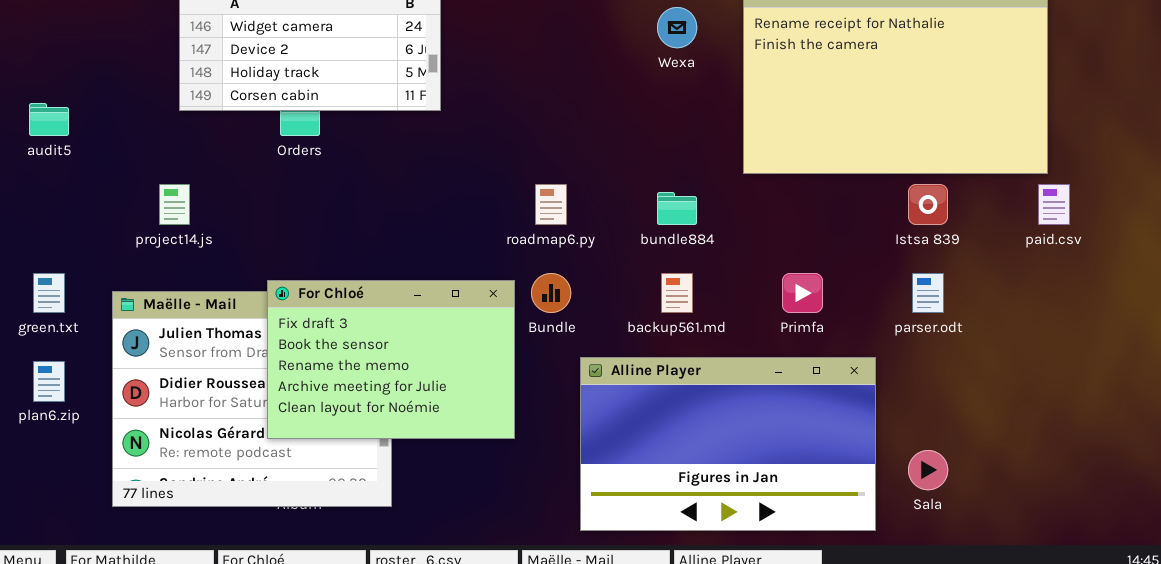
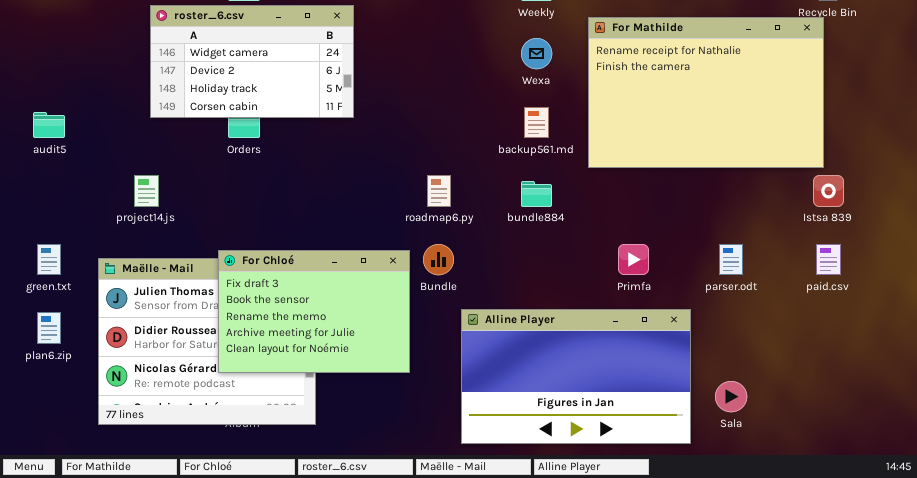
Istsa 839: [908,184,948,225] -> [813,175,844,207], moved
paid.csv: [1038,184,1070,225] -> [816,244,841,275], moved
backup561.md: [661,273,693,313] -> [524,107,549,138], moved

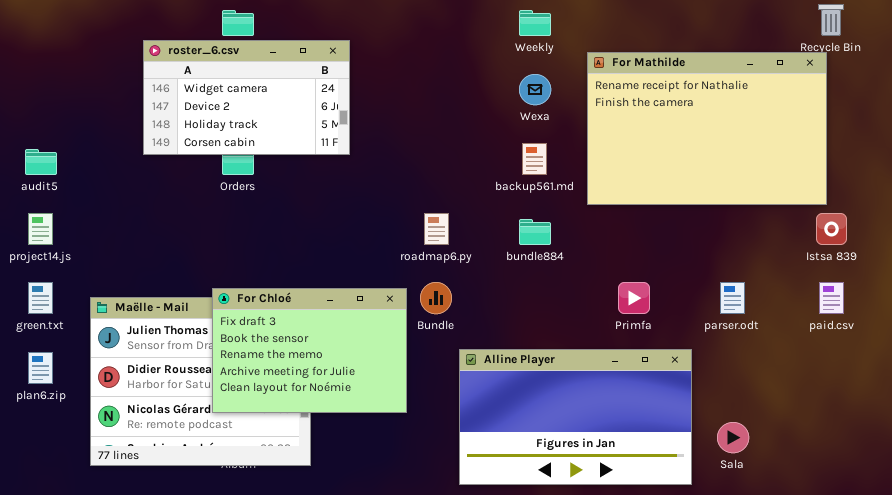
project14.js: [134,175,159,207] -> [28,213,53,245], moved

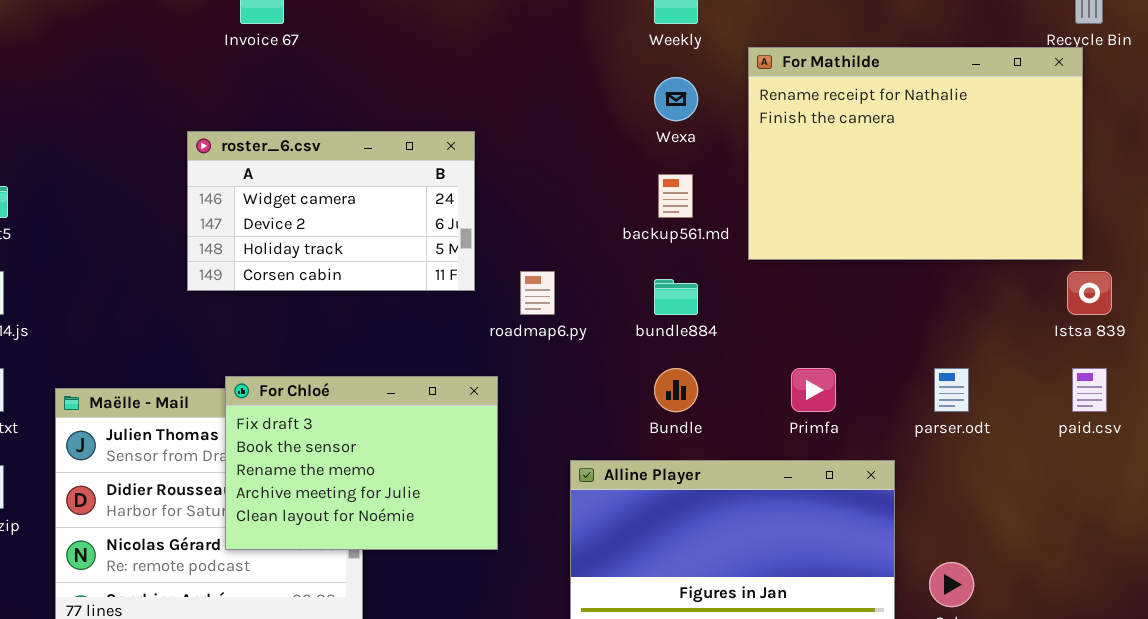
roster_6.csv: [143,40,350,155] -> [187,131,475,291], moved
Bundle: [420,282,452,314] -> [654,368,698,412], moved

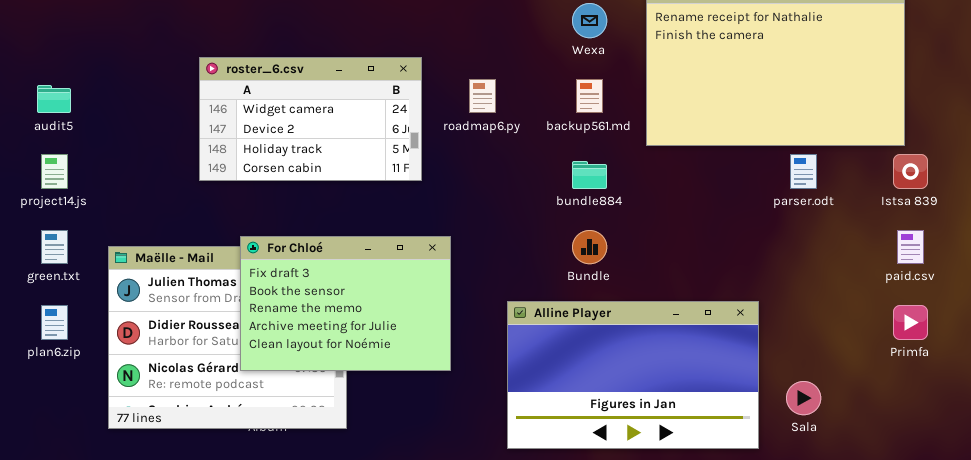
roster_6.csv: [187,131,475,291] -> [199,57,422,181], moved
roadmap6.py: [520,271,555,315] -> [469,79,496,113], moved
Primfa: [791,368,836,412] -> [893,305,928,340], moved
parser.odt: [934,368,969,412] -> [790,154,817,189], moved

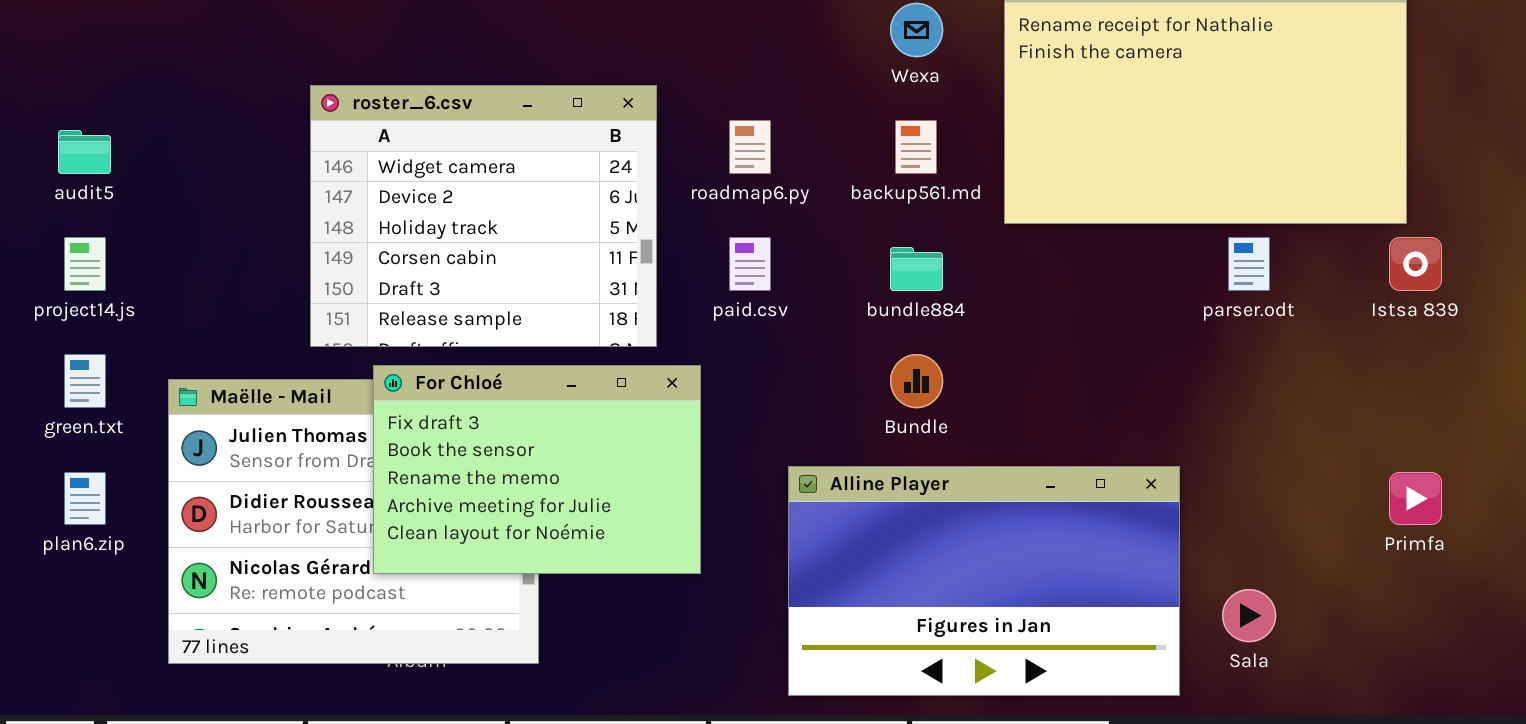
roster_6.csv: [199,57,422,181] -> [310,85,657,347], resized
paid.csv: [897,230,924,264] -> [729,237,771,291], moved

